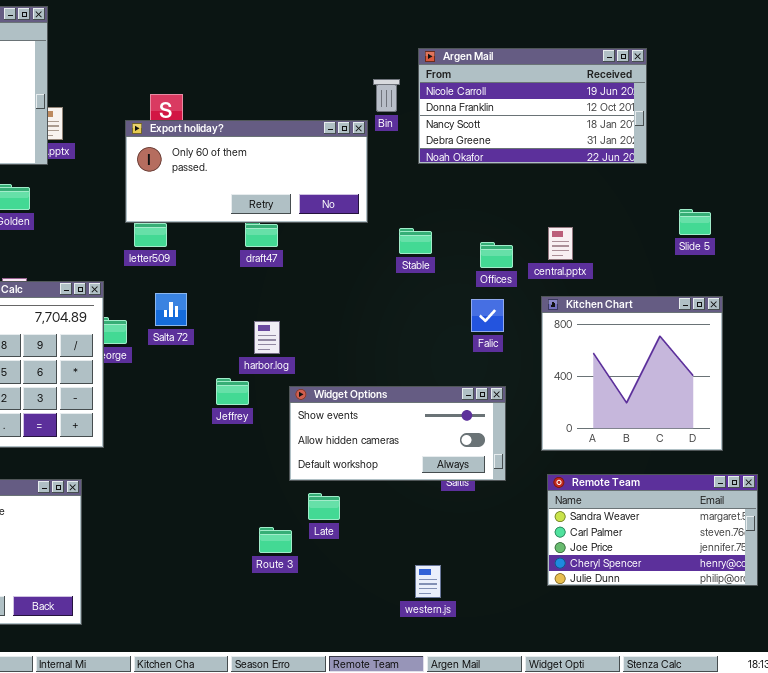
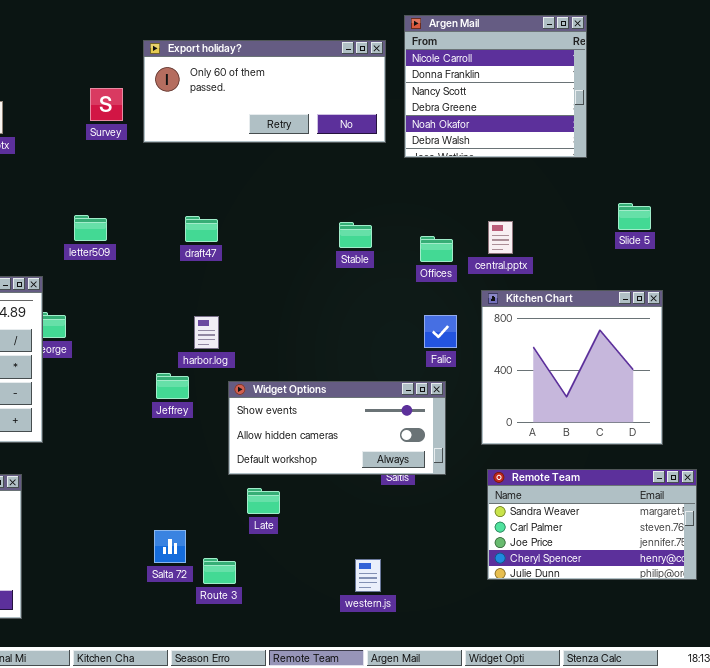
Argen Mail: [418,48,647,164] -> [404,15,587,158], resized
Export holiday?: [125,120,368,223] -> [143,40,386,143], moved
Salta 72: [155,293,187,326] -> [154,530,186,563], moved
Falic: [471,299,504,332] -> [424,315,457,348], moved
Route 3: [259,527,292,553] -> [203,558,236,584], moved

